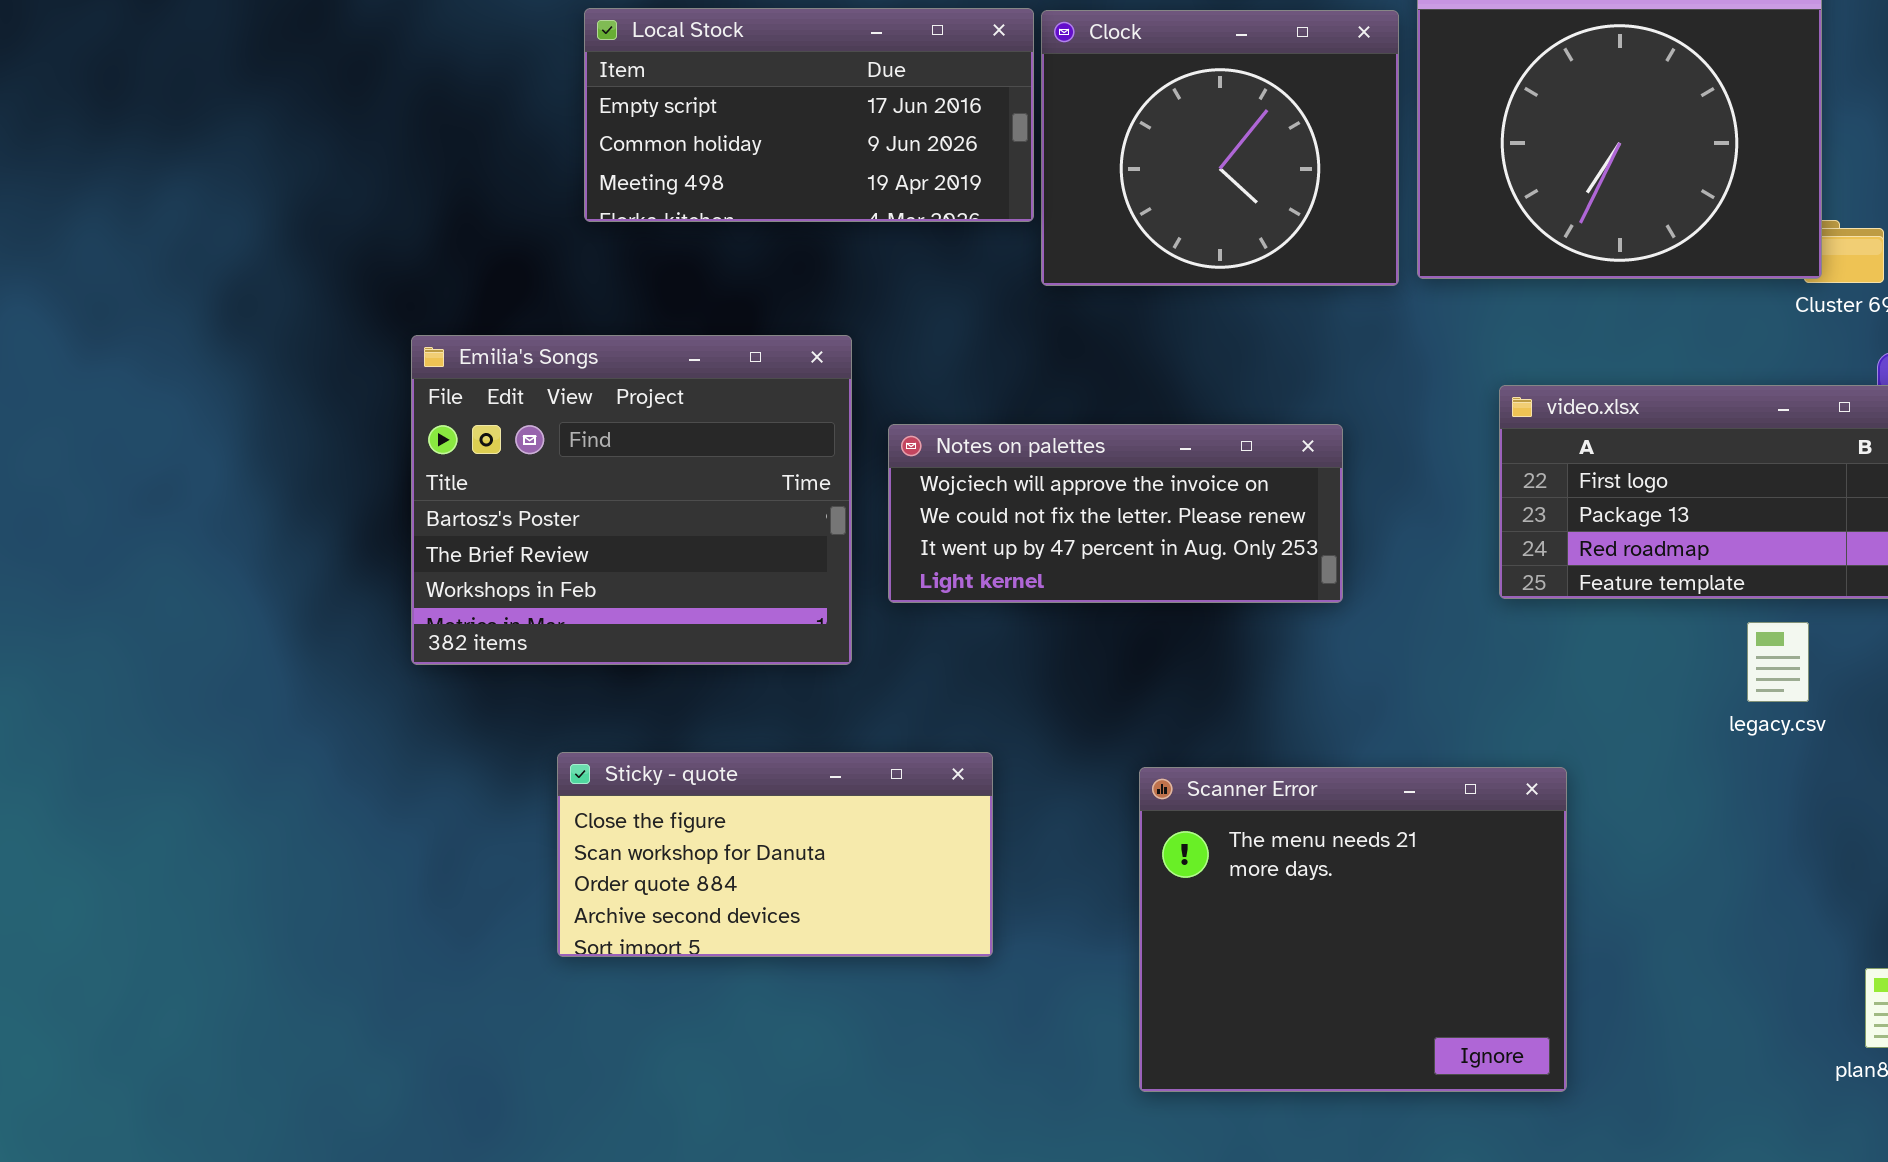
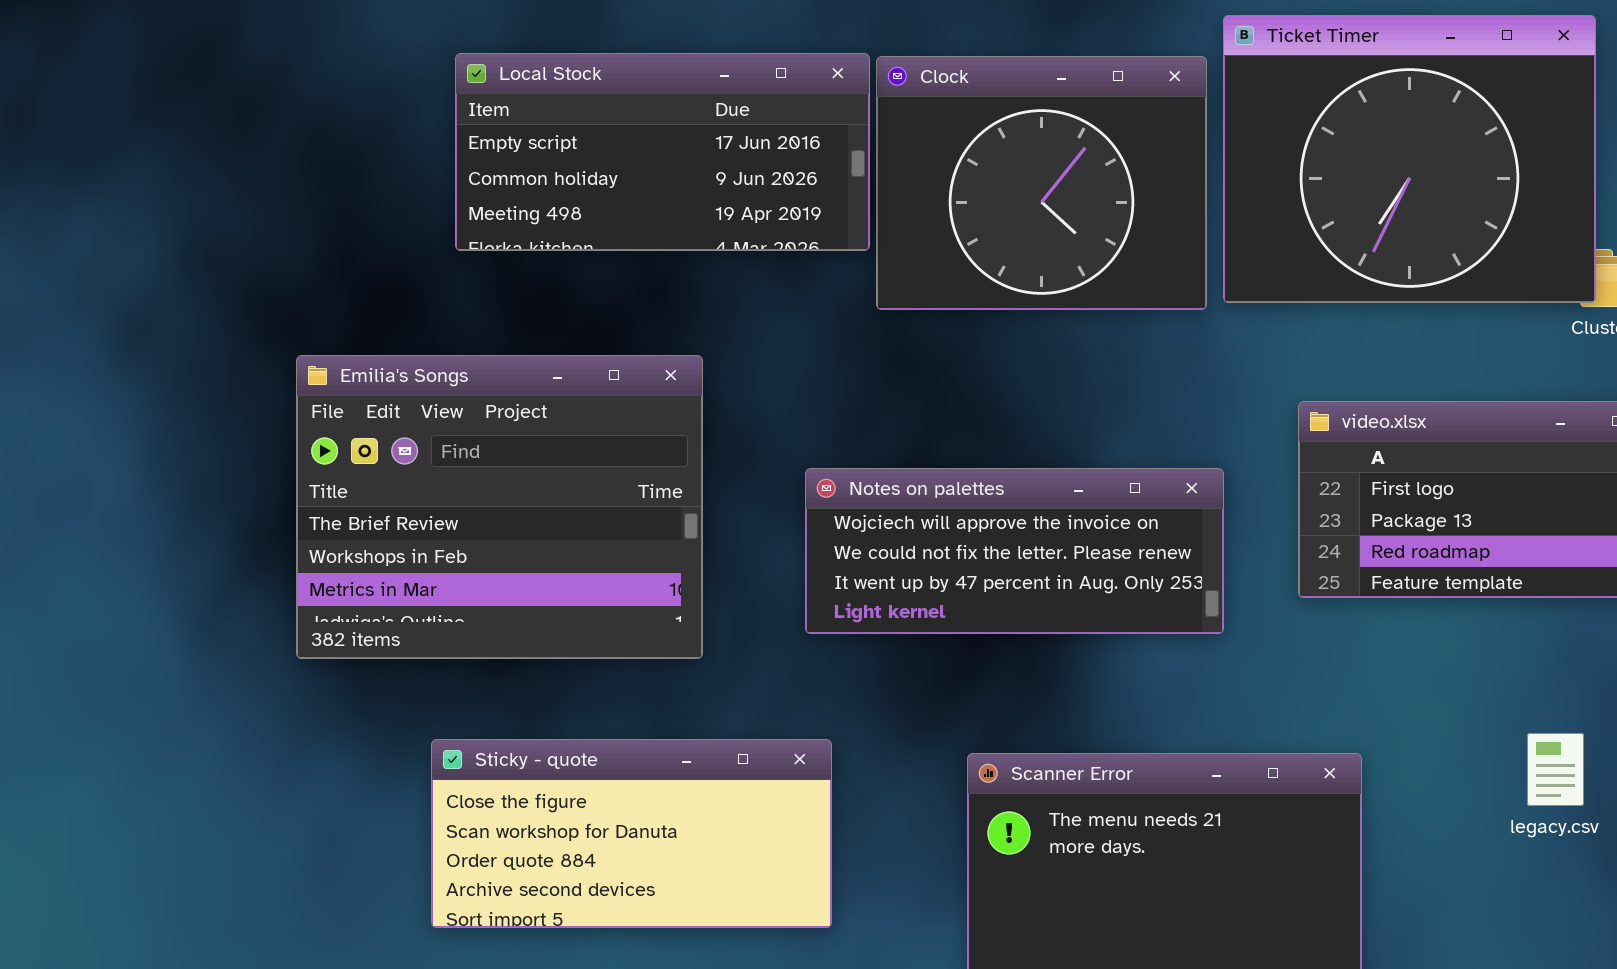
Emilia's Songs: [411,335,852,665] -> [296,355,703,659], scrolled down 1 row
Notes on palettes: [888,424,1343,603] -> [805,468,1224,634], moved
legacy.csv: [1747,622,1809,702] -> [1527,733,1584,806], moved

